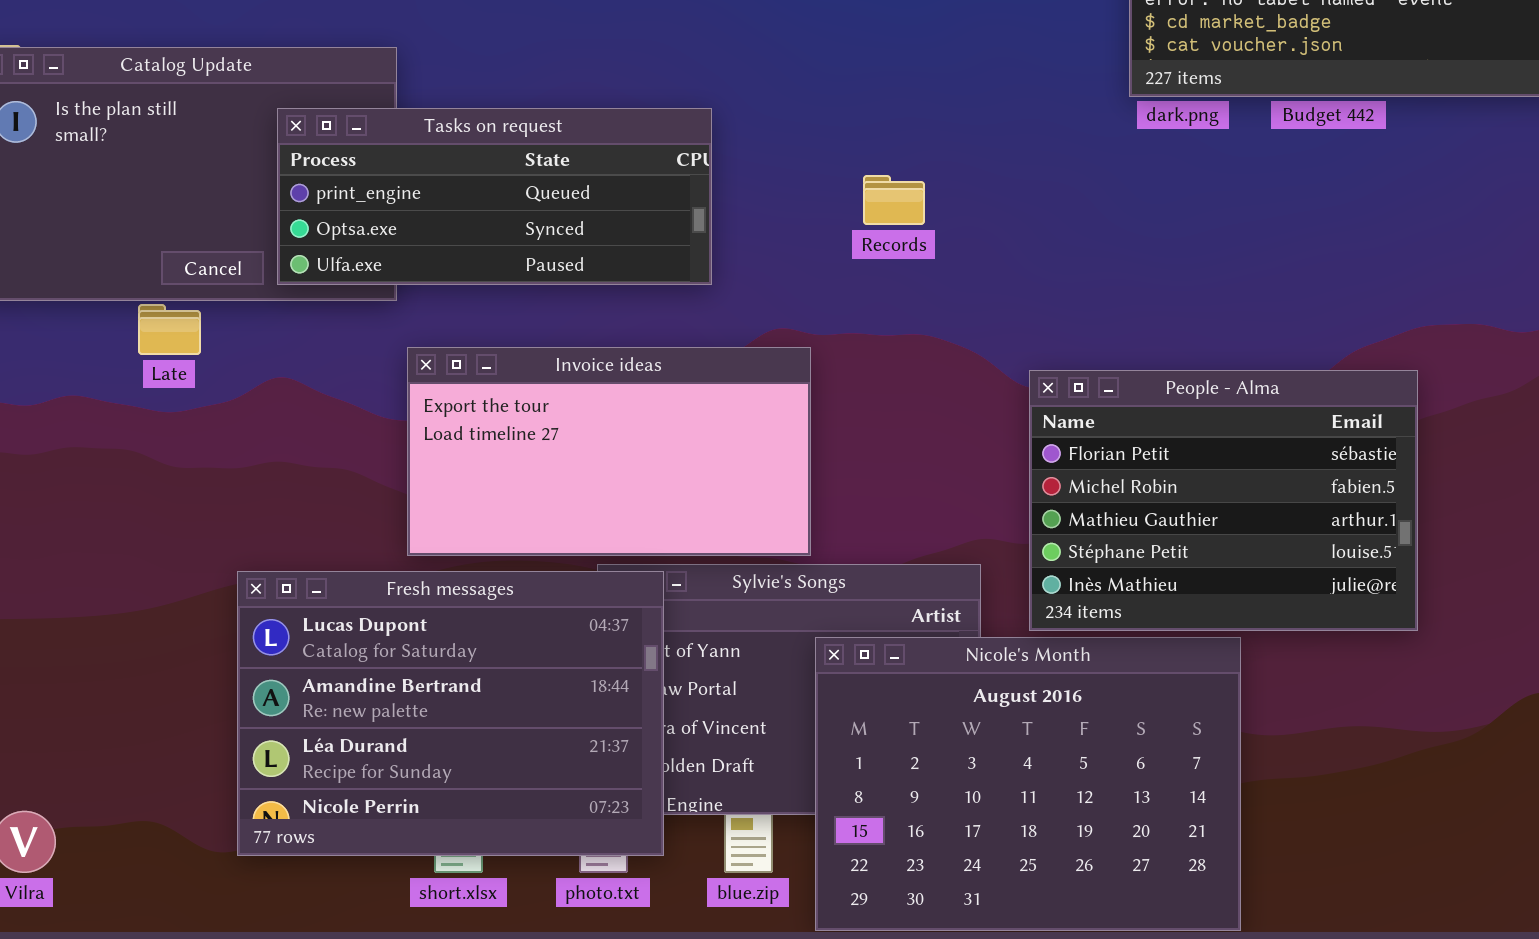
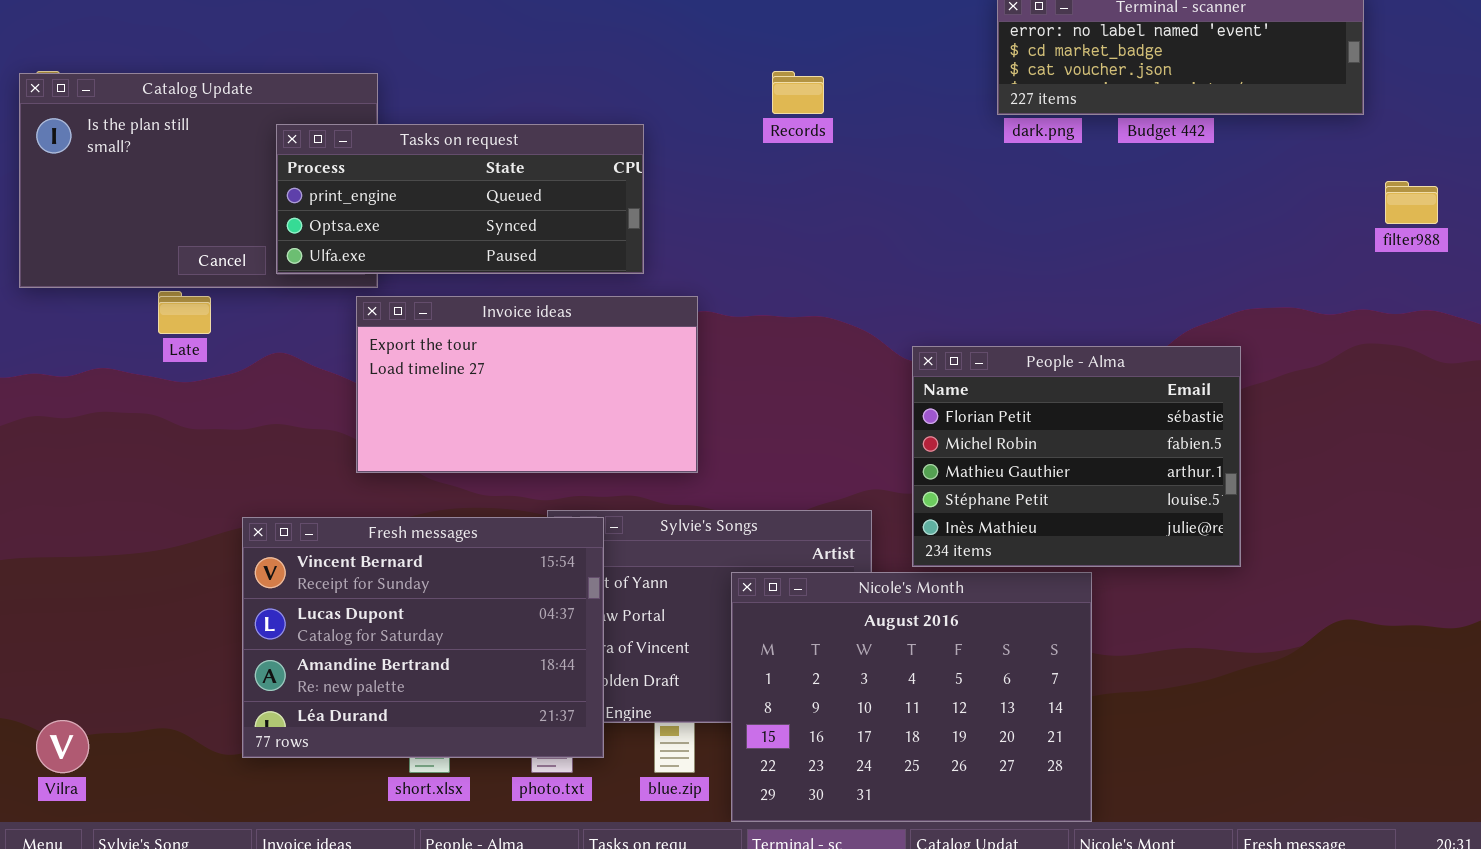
Records: [863,175,925,225] -> [772,71,824,114], moved
Invoice ideas: [407,347,811,556] -> [356,296,698,473], moved
Fresh messages: [237,571,664,856] -> [242,517,604,758], scrolled up 1 row

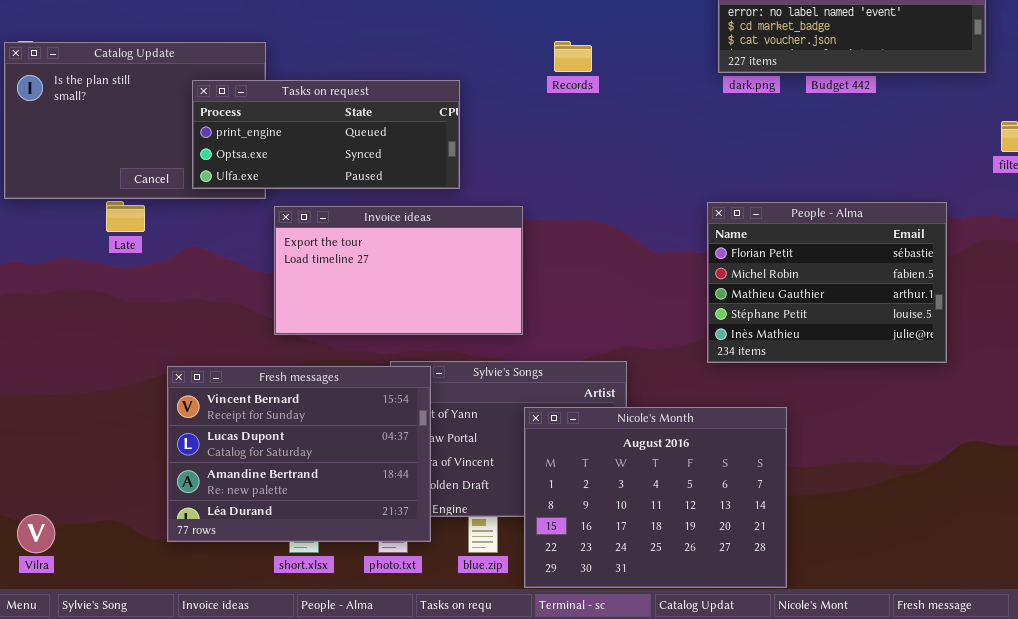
Invoice ideas: [356,296,698,473] -> [274,206,523,335], moved
People - Alma: [912,346,1241,567] -> [707,202,947,363], moved

